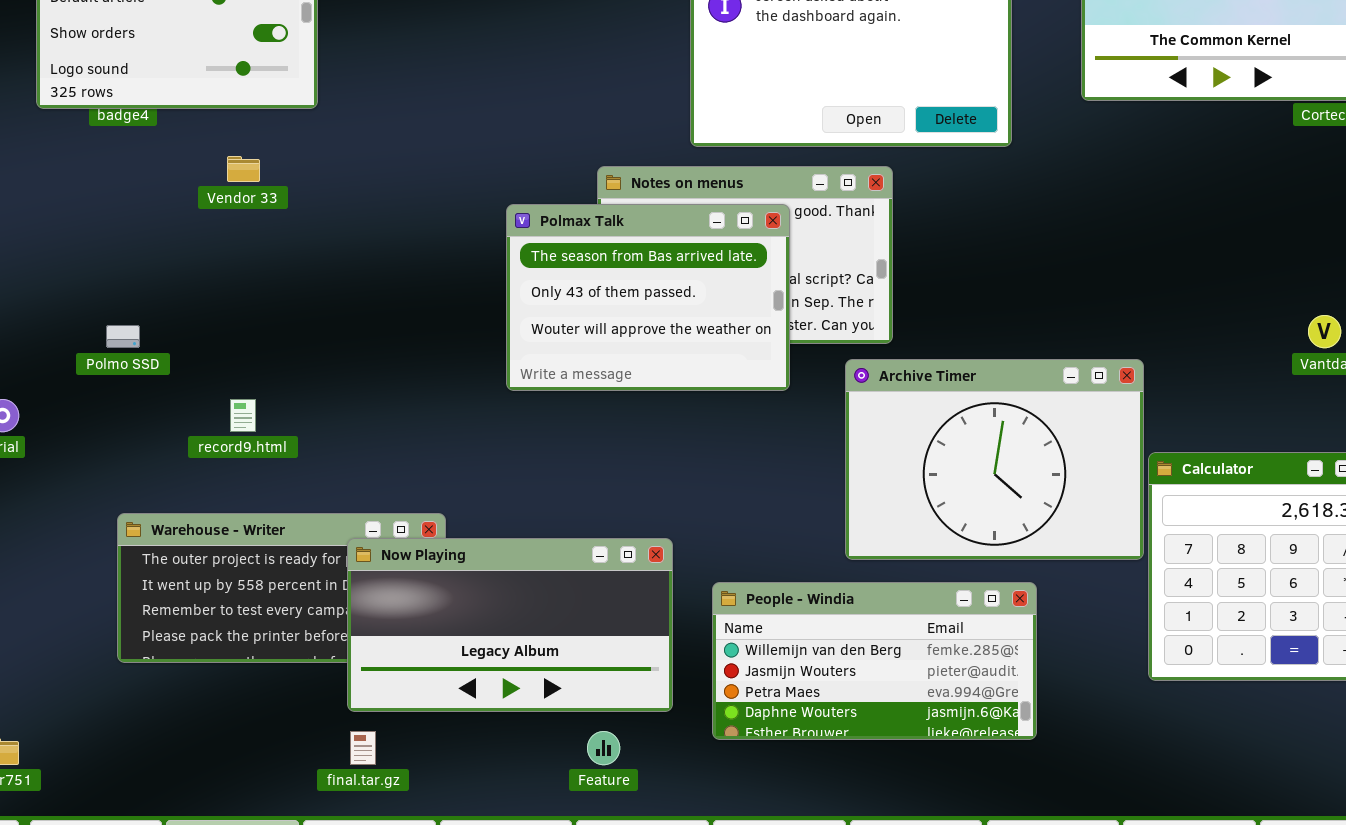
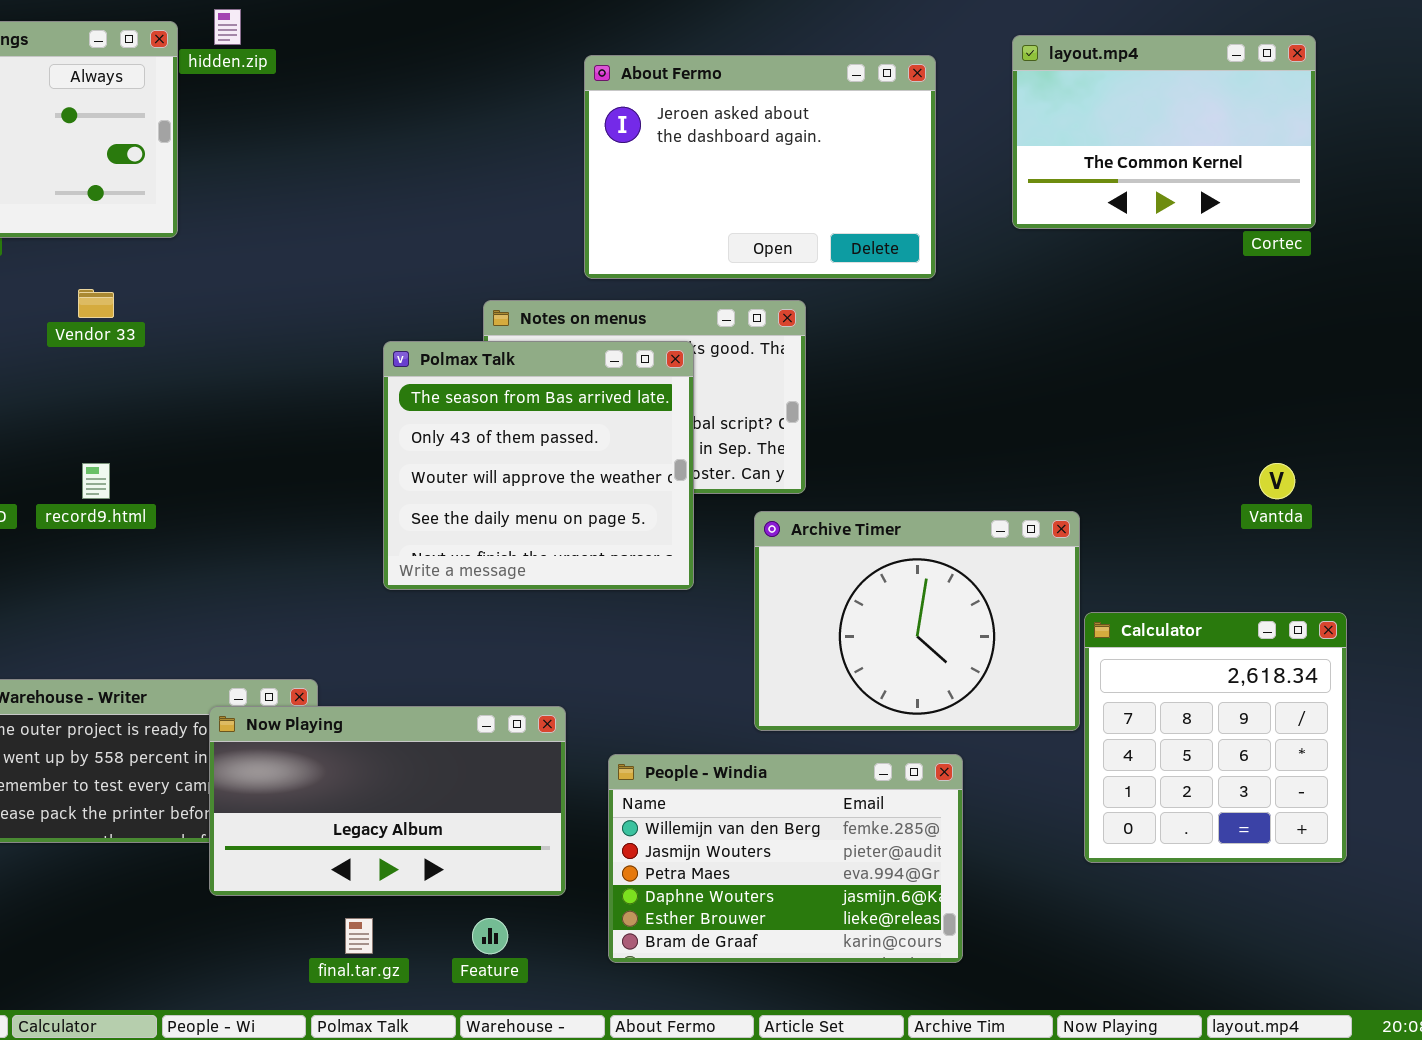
Polmax Talk: [506,204,790,391] -> [383,341,694,590], resized
record9.html: [230,399,256,432] -> [82,463,110,499], moved
People - Windia: [712,582,1037,740] -> [608,754,963,963], resized
final.tar.gz: [350,731,376,765] -> [345,918,373,954], moved

